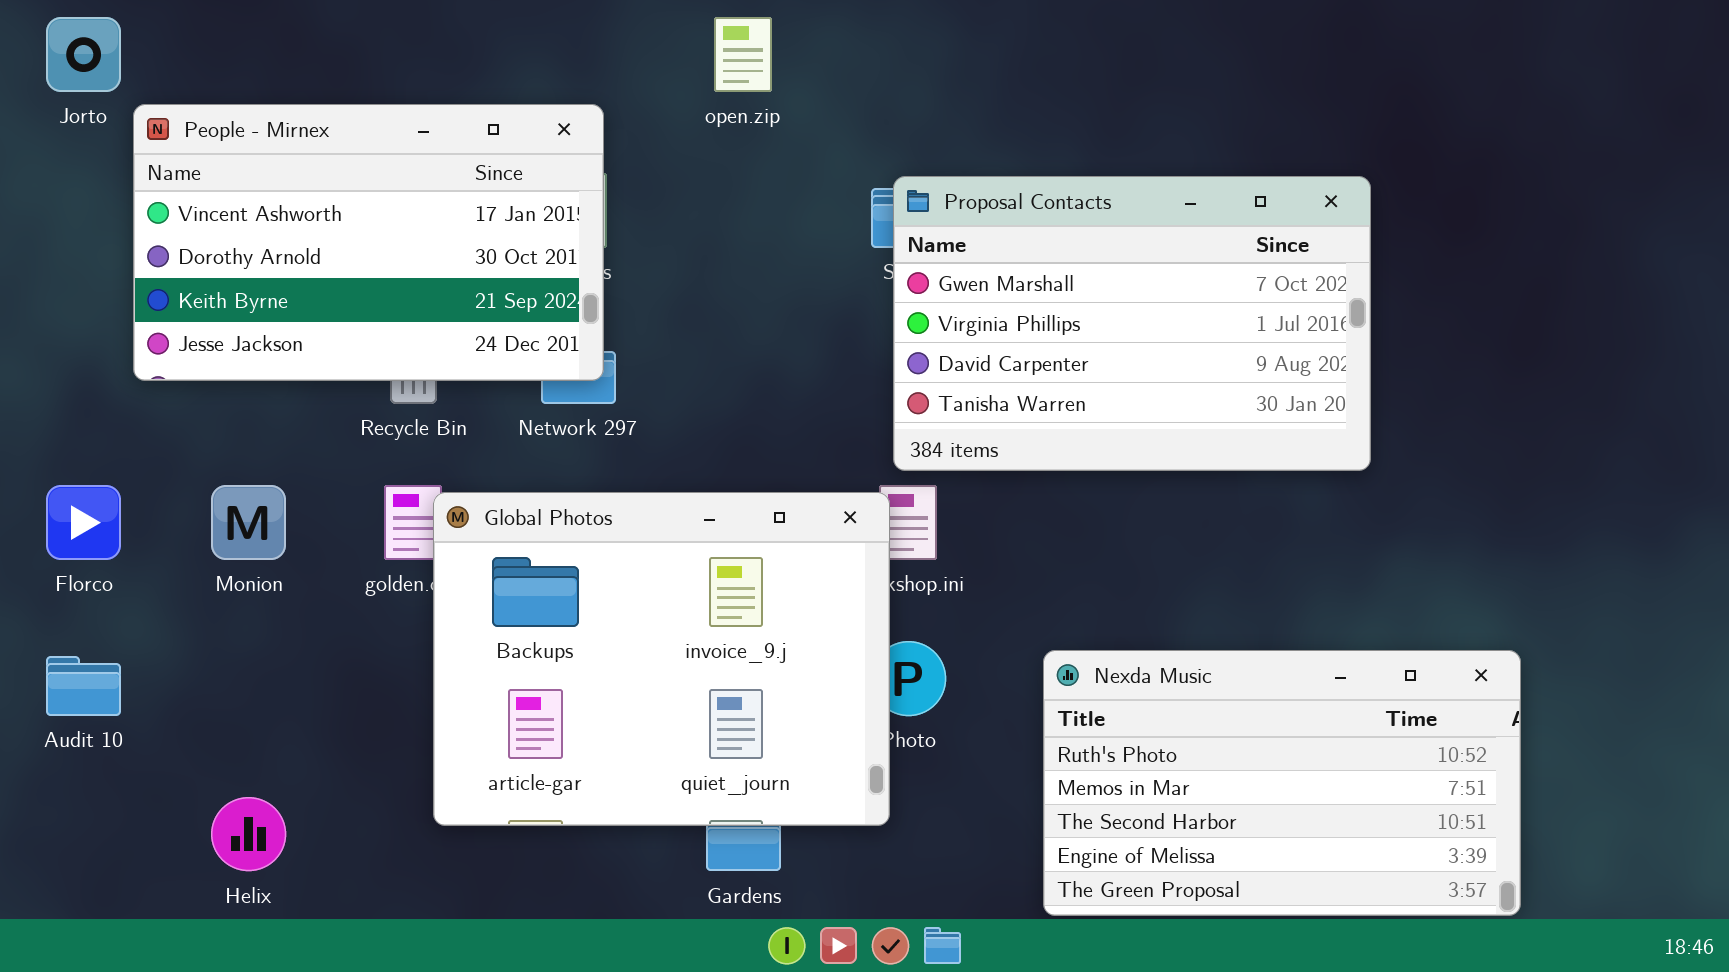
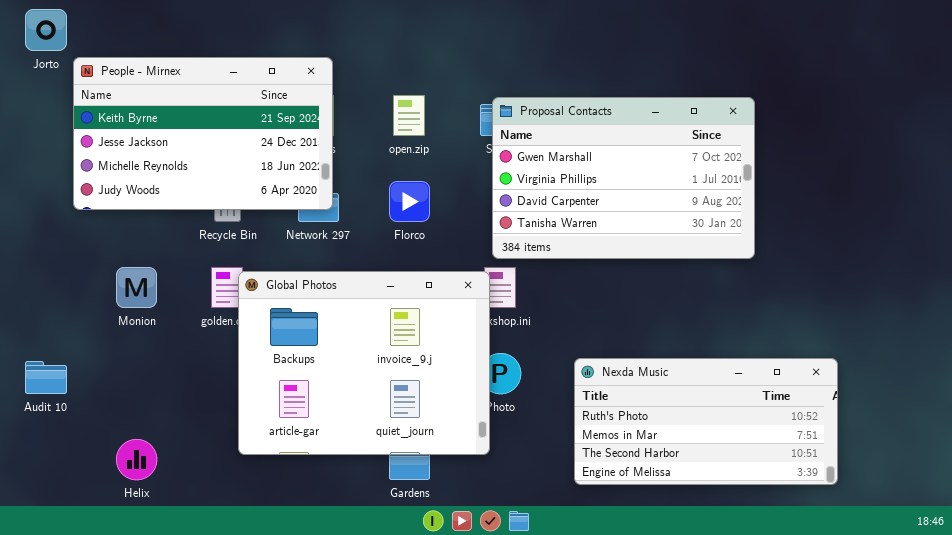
open.zip: [714,17,772,92] -> [393,95,425,136], moved
People - Mirnex: [133,104,604,381] -> [73,57,333,210], scrolled down 2 rows
Florco: [46,485,121,560] -> [389,181,430,222], moved
Nexda Music: [1043,650,1521,916] -> [574,358,838,485], resized

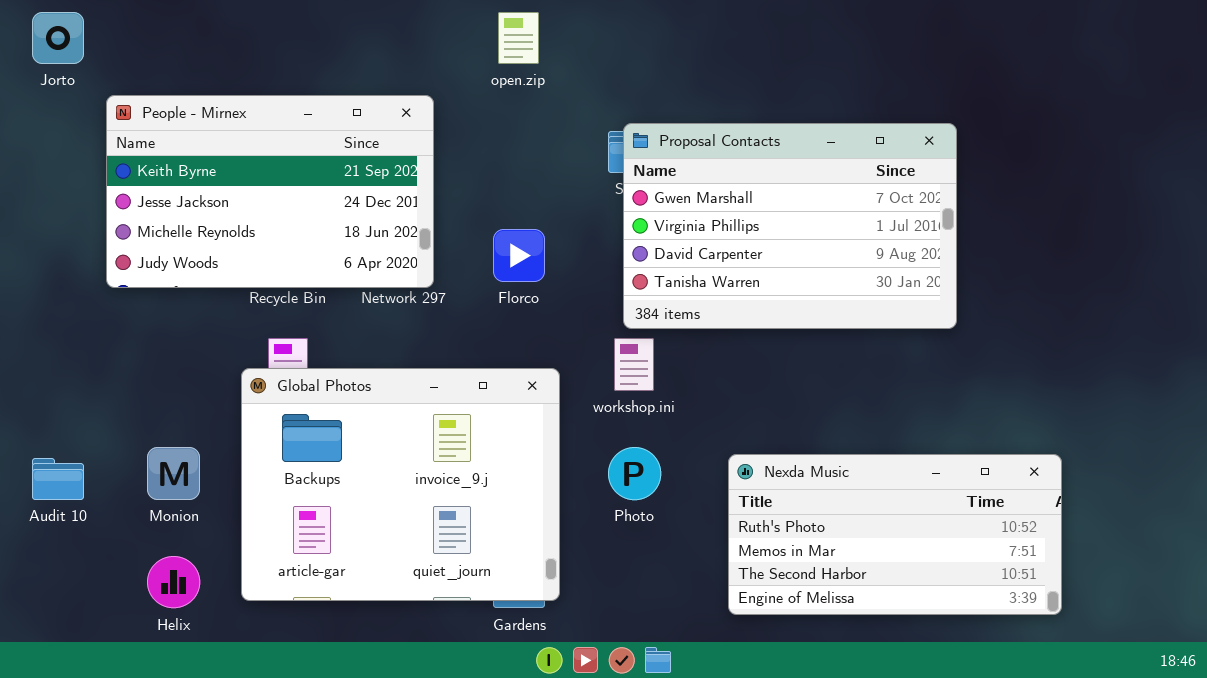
People - Mirnex: [73,57,333,210] -> [106,95,434,288], moved
open.zip: [393,95,425,136] -> [498,12,539,64], moved
Monion: [116,267,157,308] -> [147,447,200,500], moved
Global Photos: [238,271,490,455] -> [241,368,560,601], moved

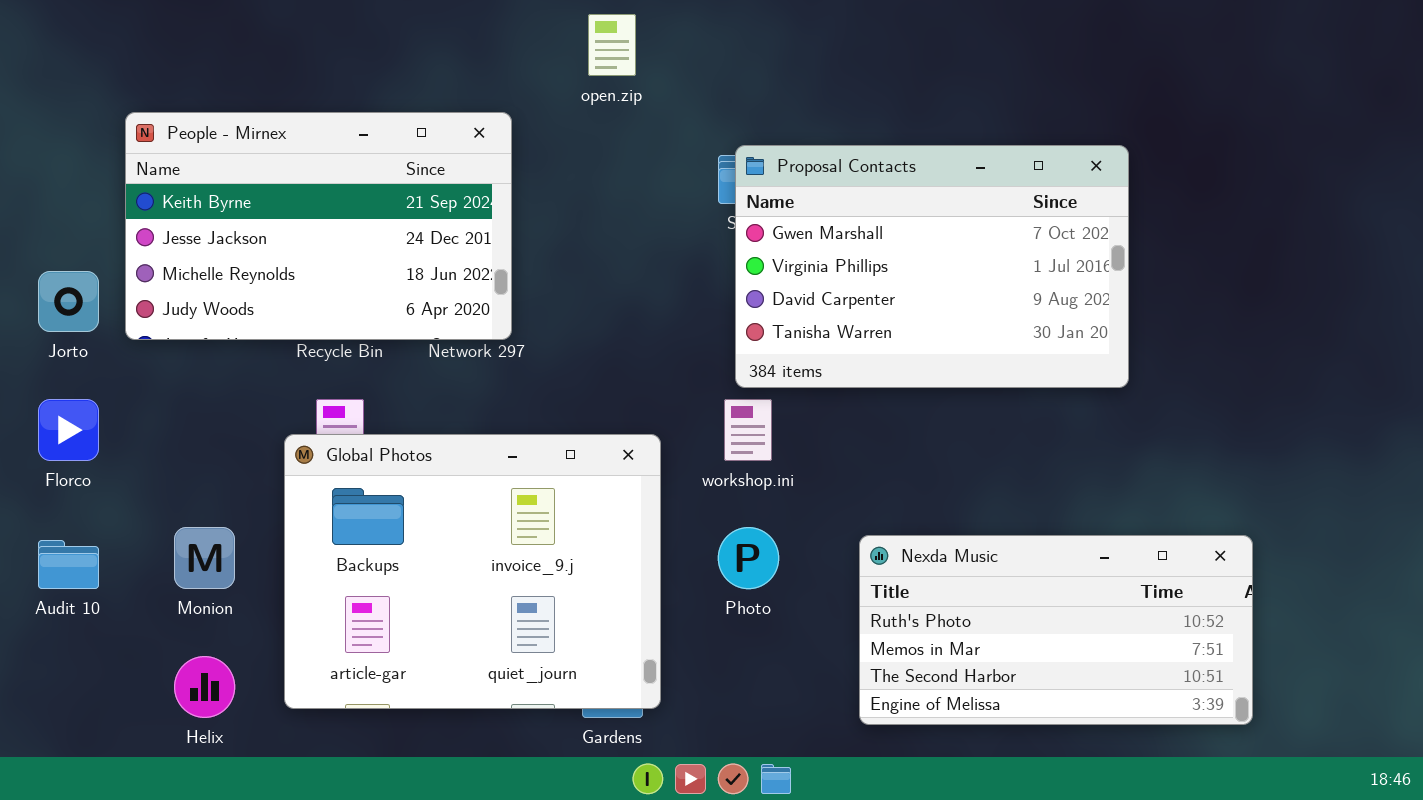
Jorto: [32,12,84,64] -> [38,271,99,332], moved
Florco: [493,229,545,282] -> [38,399,99,461], moved

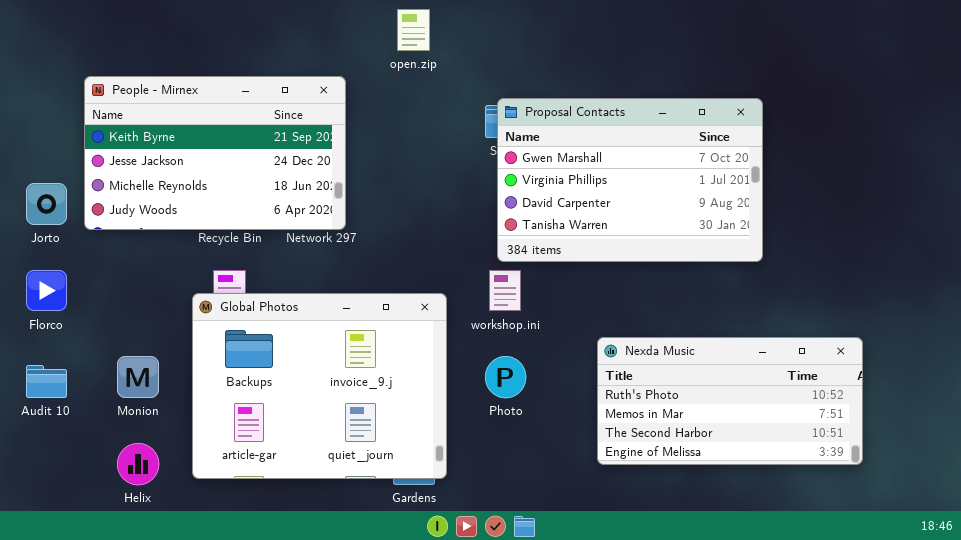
Nexda Music: [859,535,1253,725] -> [597,337,863,465], moved

